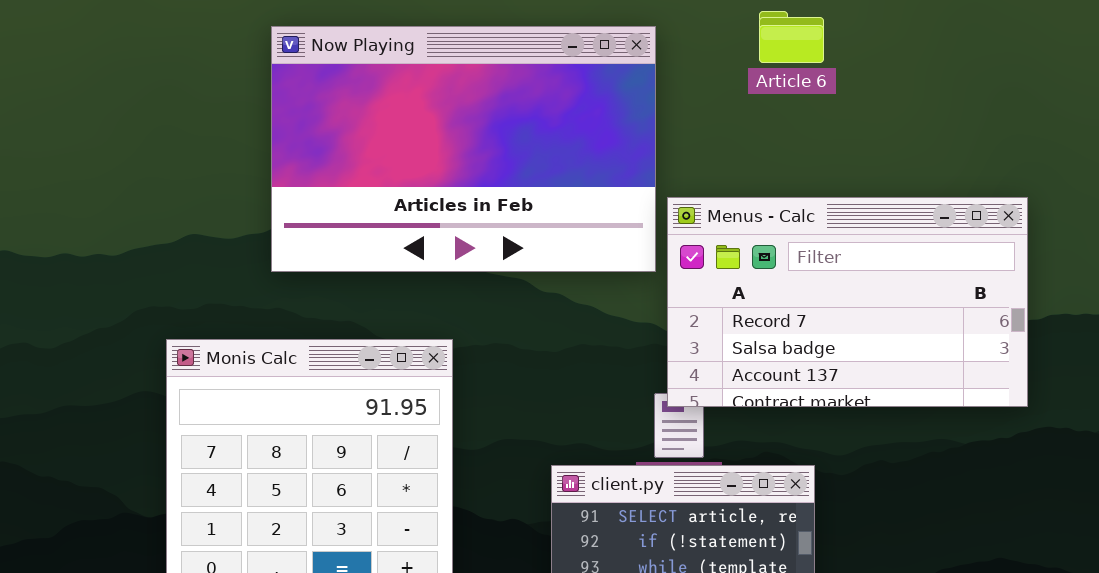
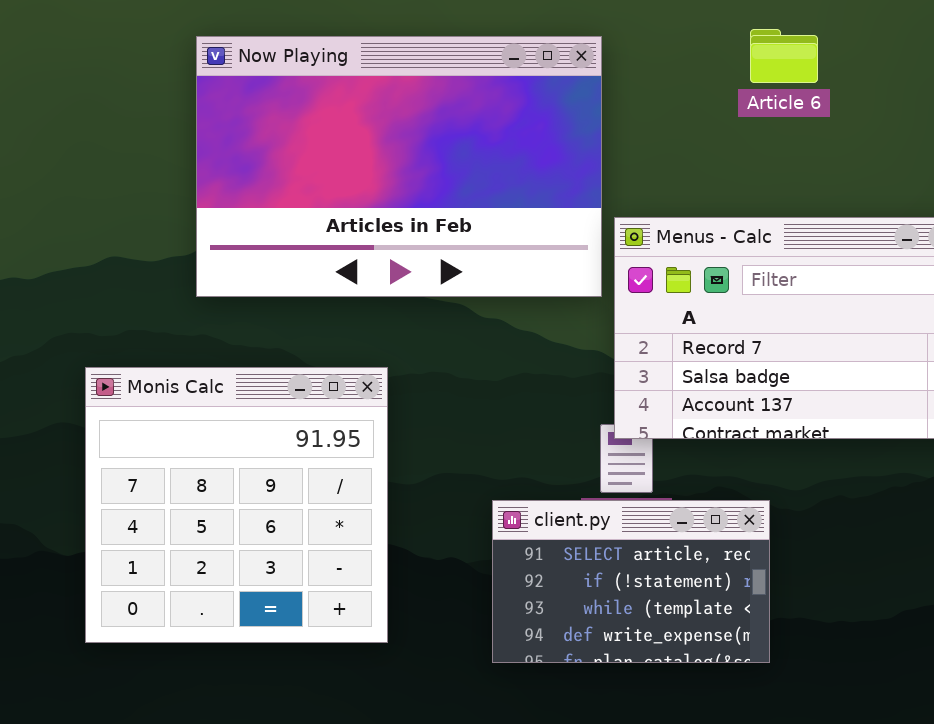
Article 6: [759,11,824,63] -> [750,29,818,83], moved

